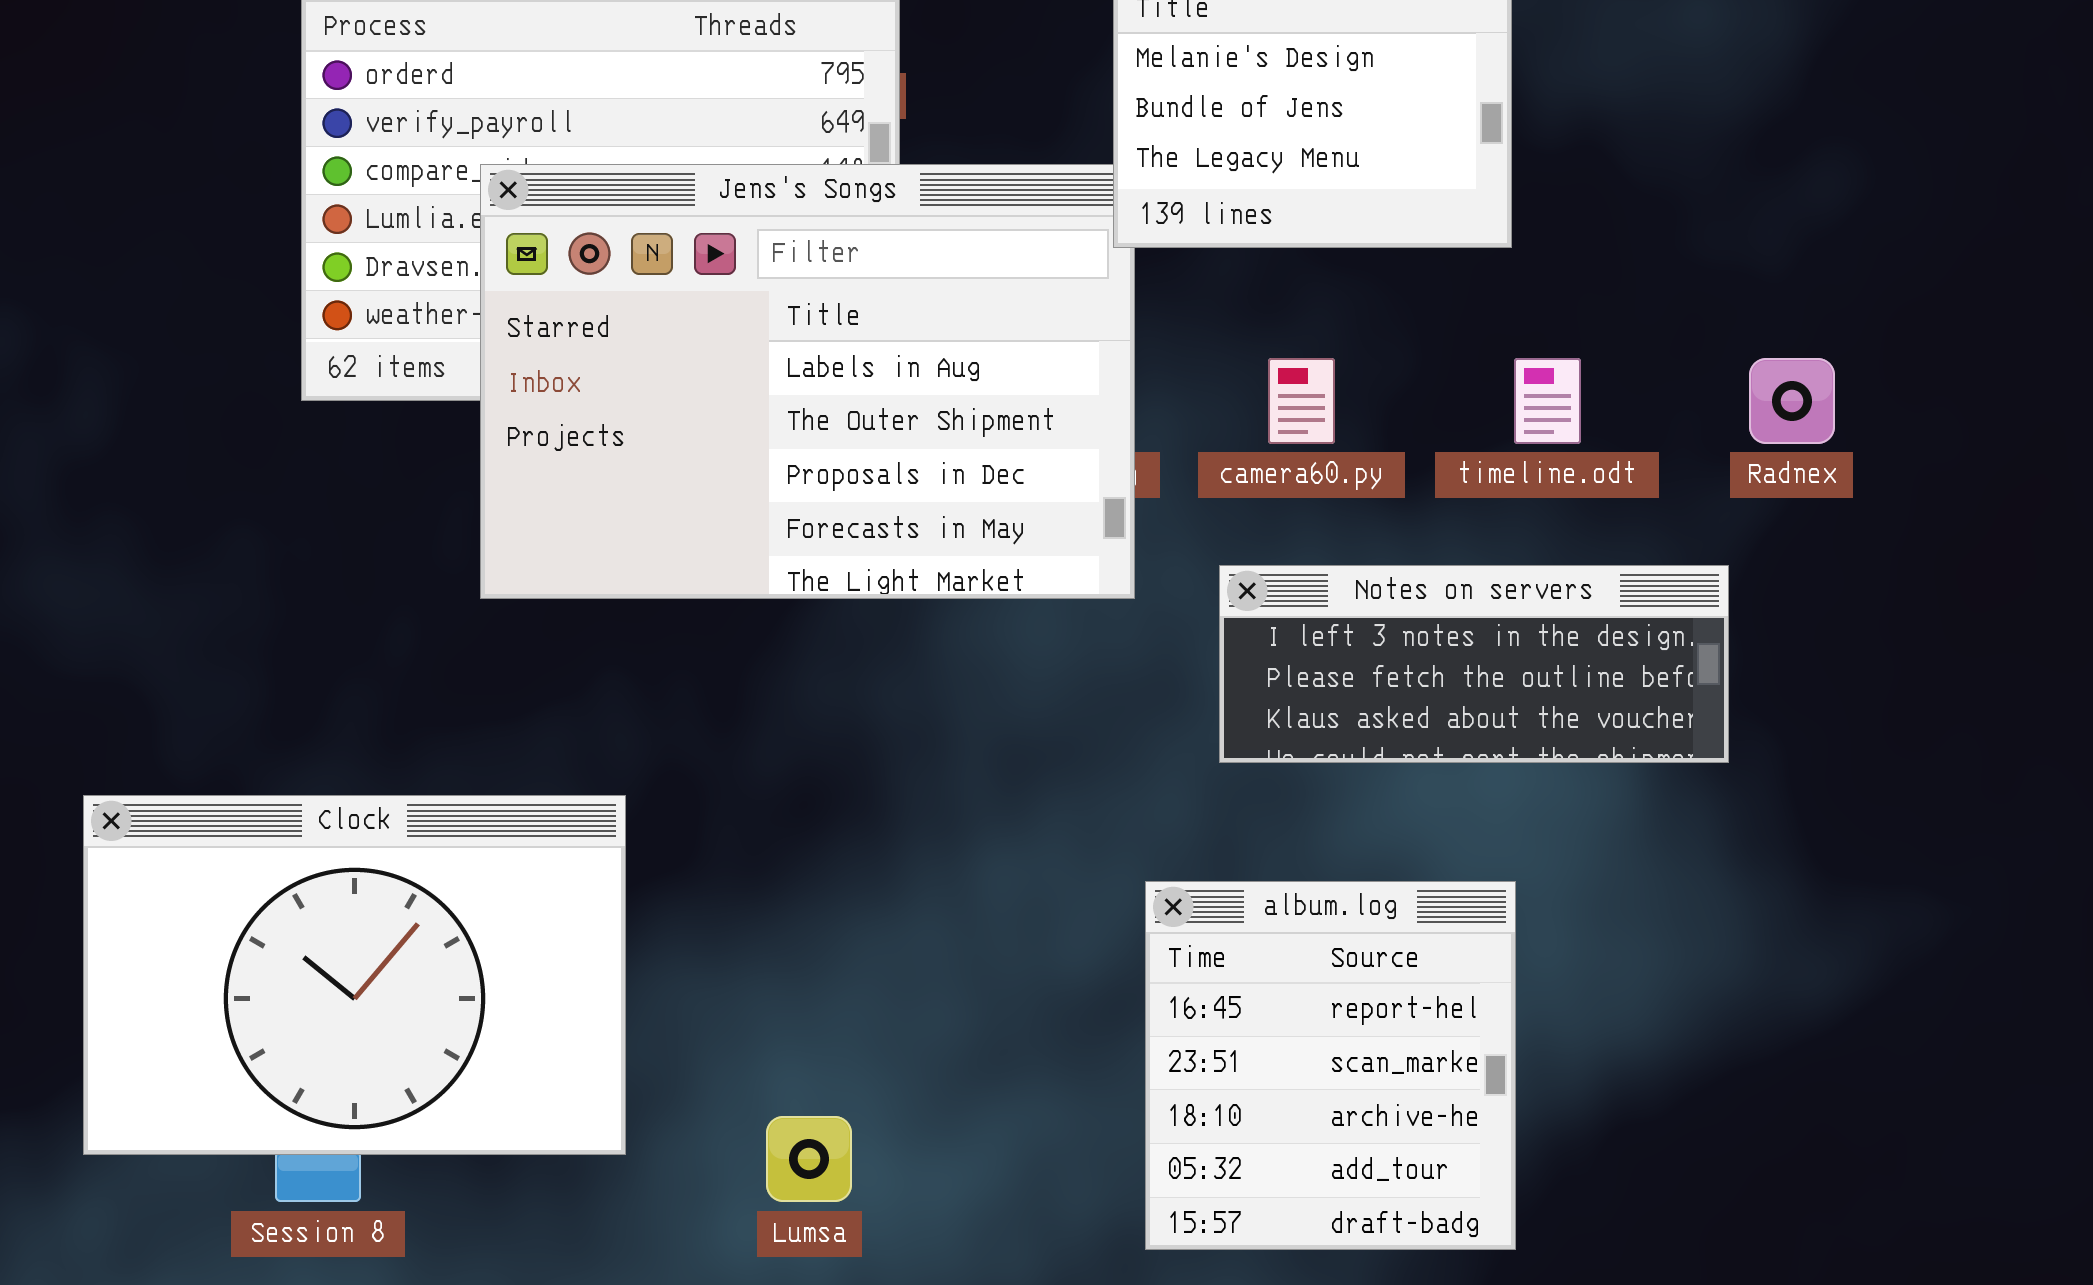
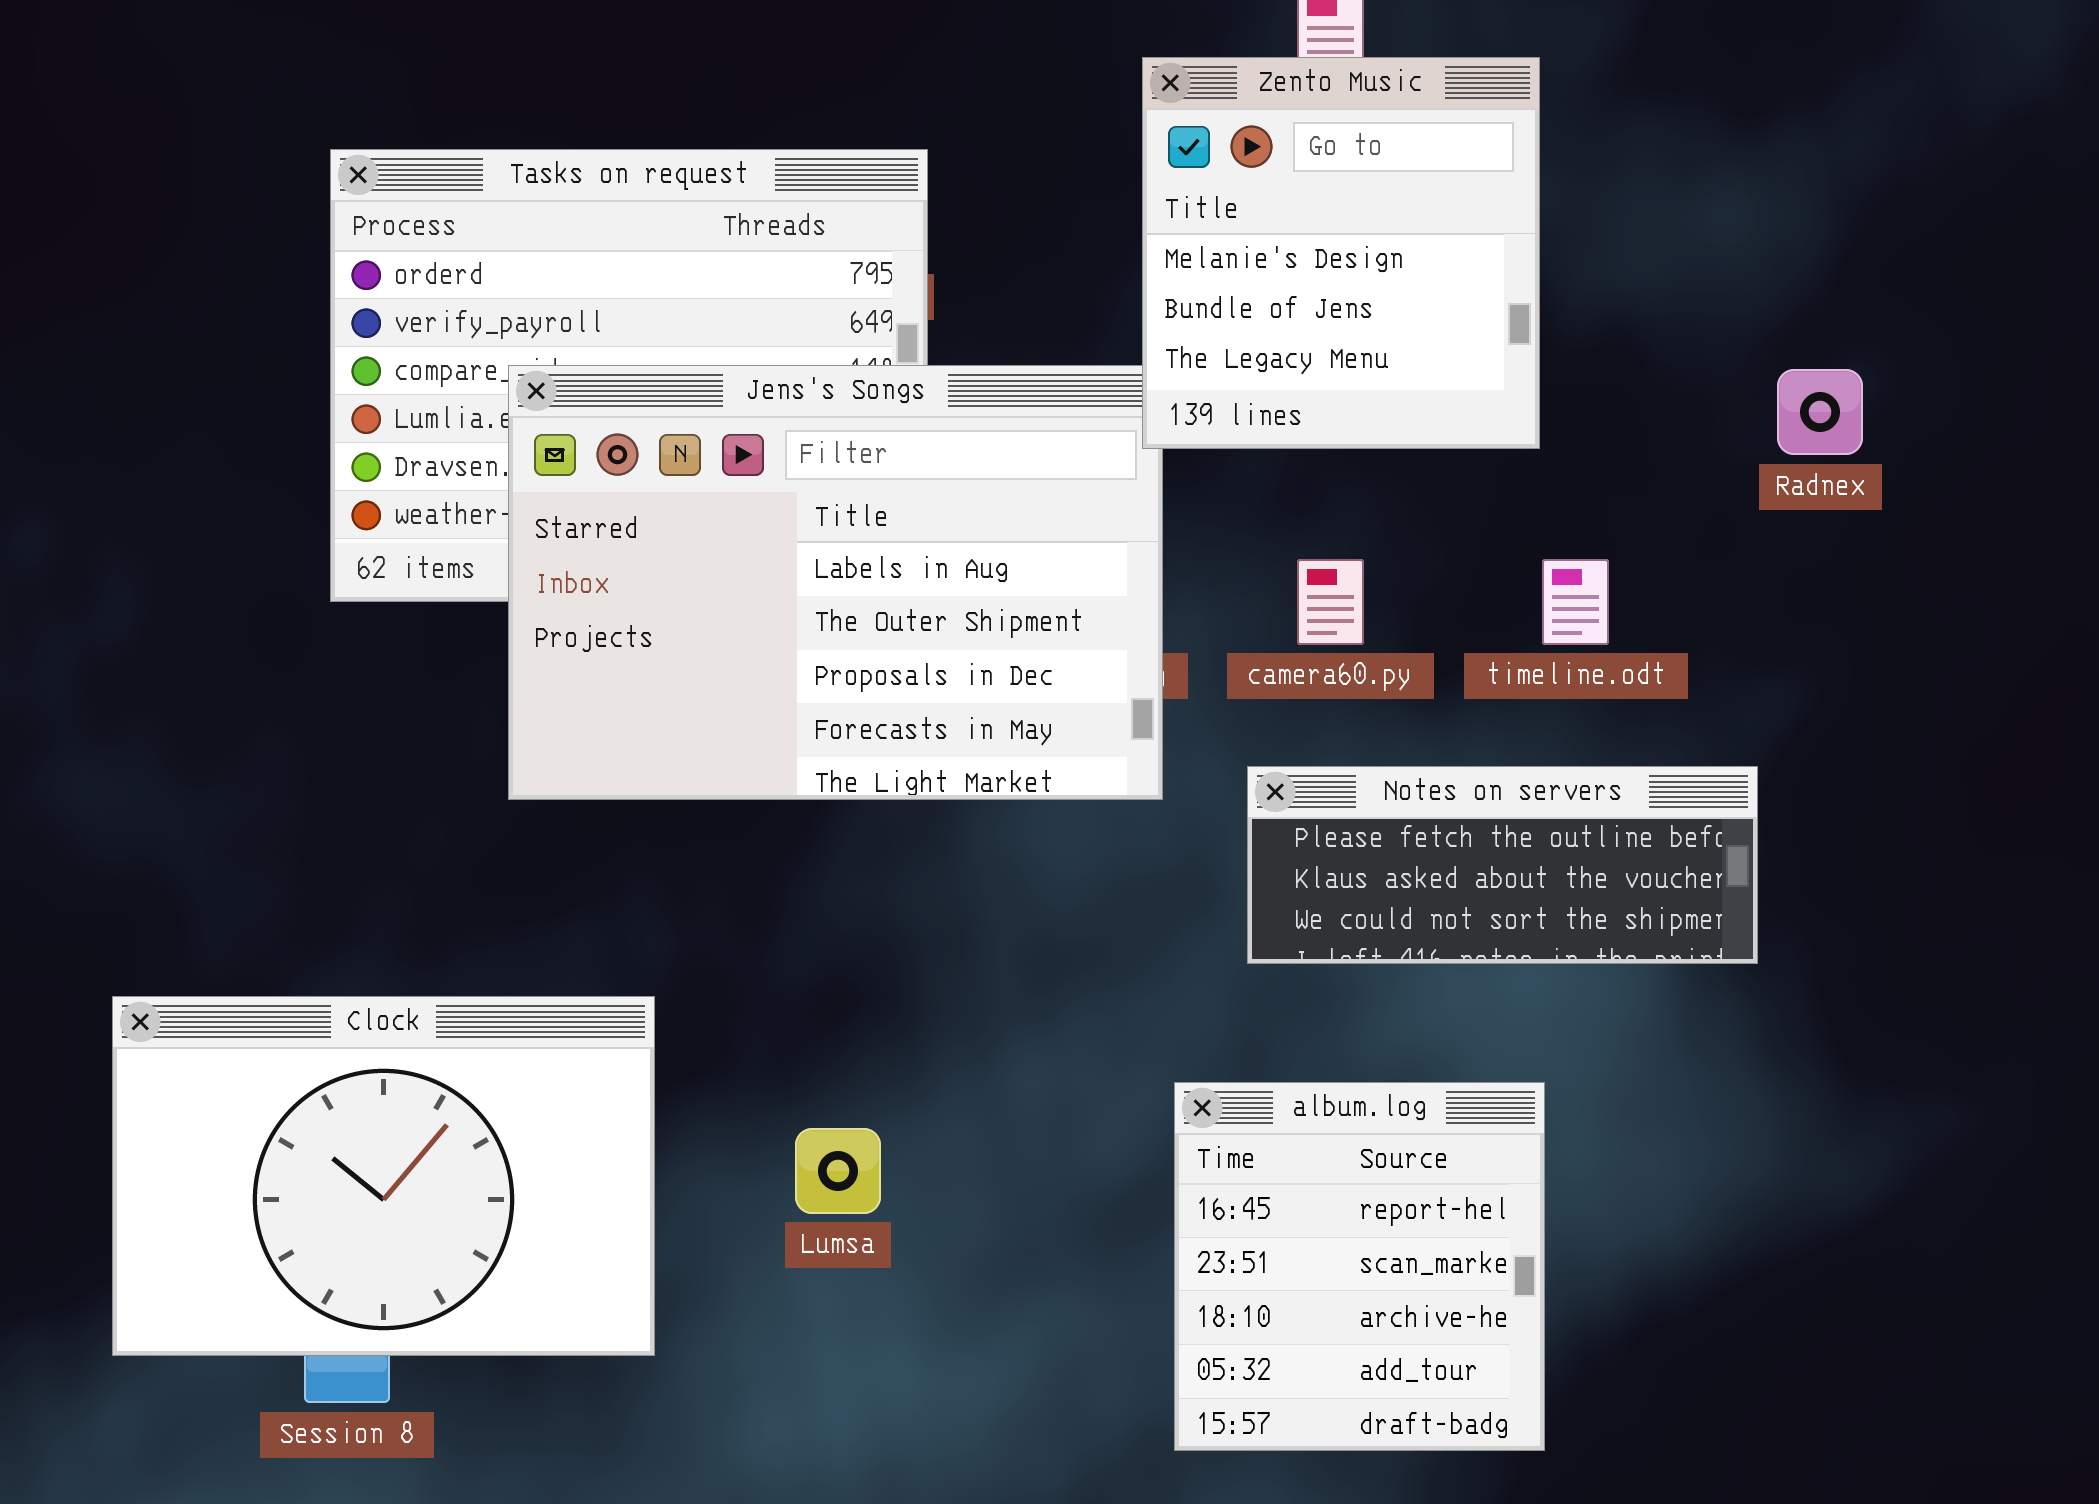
Radnex: [1749,358,1835,444] -> [1777,369,1863,455], moved
Notes on servers: [1219,565,1729,763] -> [1247,766,1758,964], scrolled down 1 row
Lumsa: [766,1116,852,1202] -> [795,1128,881,1214], moved

